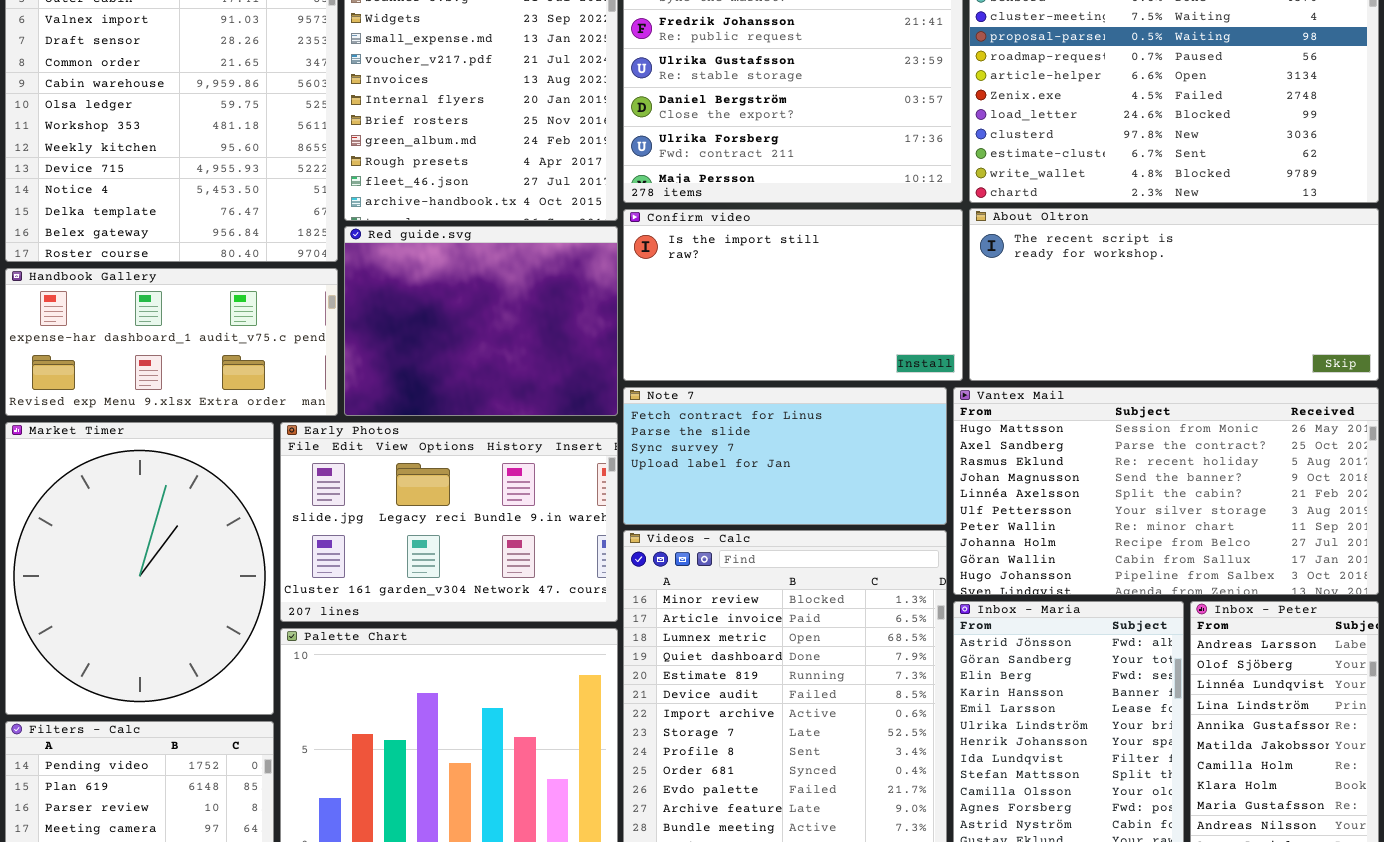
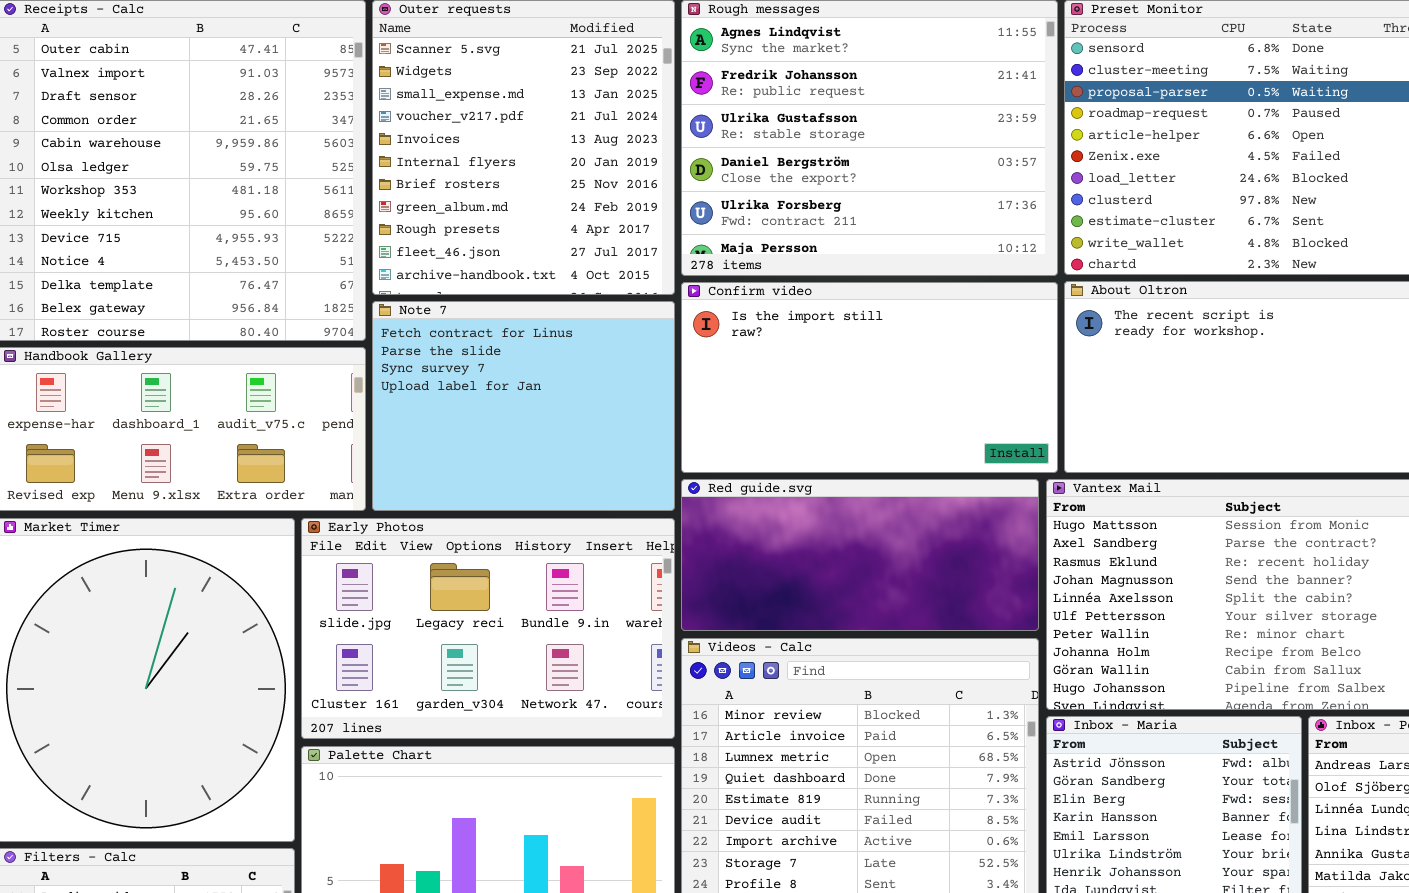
Red guide.svg: [344,226,618,416] -> [681,479,1039,631], moved, resized
Note 7: [623,387,947,525] -> [372,301,675,511], moved, resized

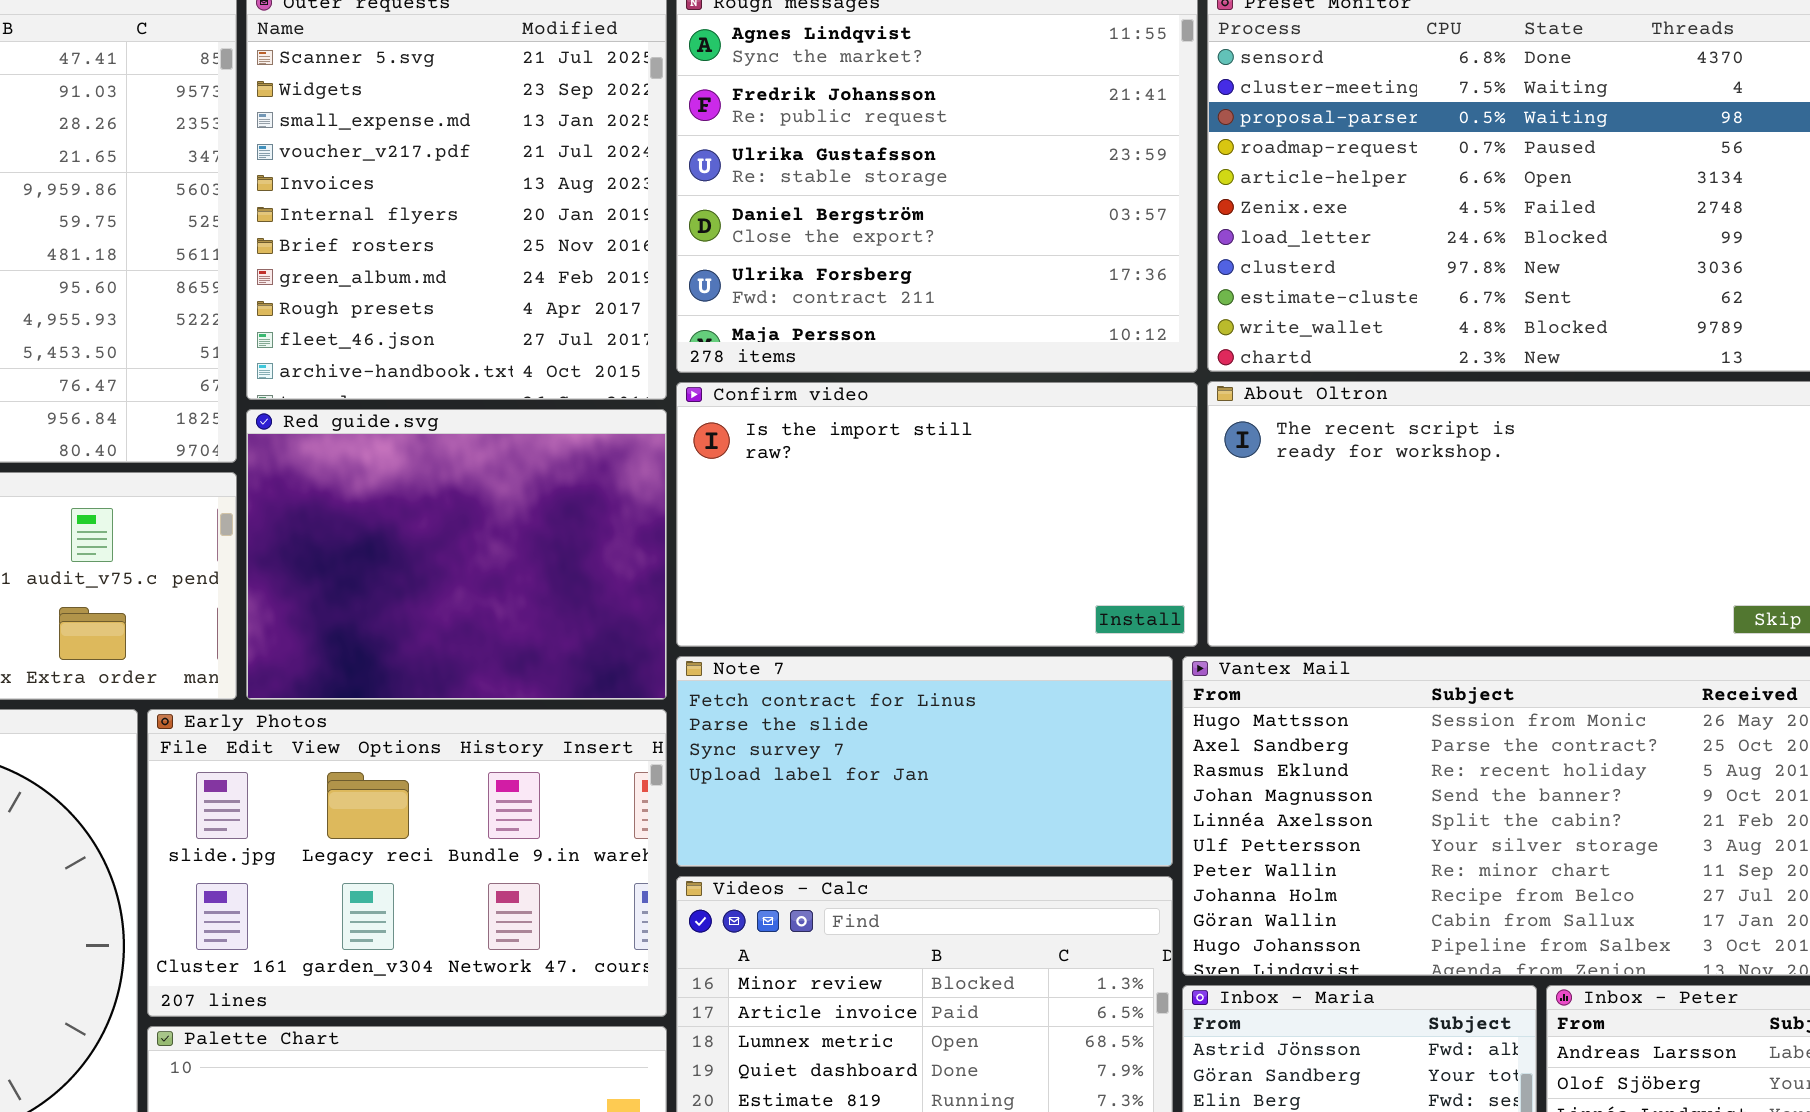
Note 7: [372,301,675,511] -> [676,656,1173,867], moved, resized
Red guide.svg: [681,479,1039,631] -> [246,409,667,700], moved, resized

